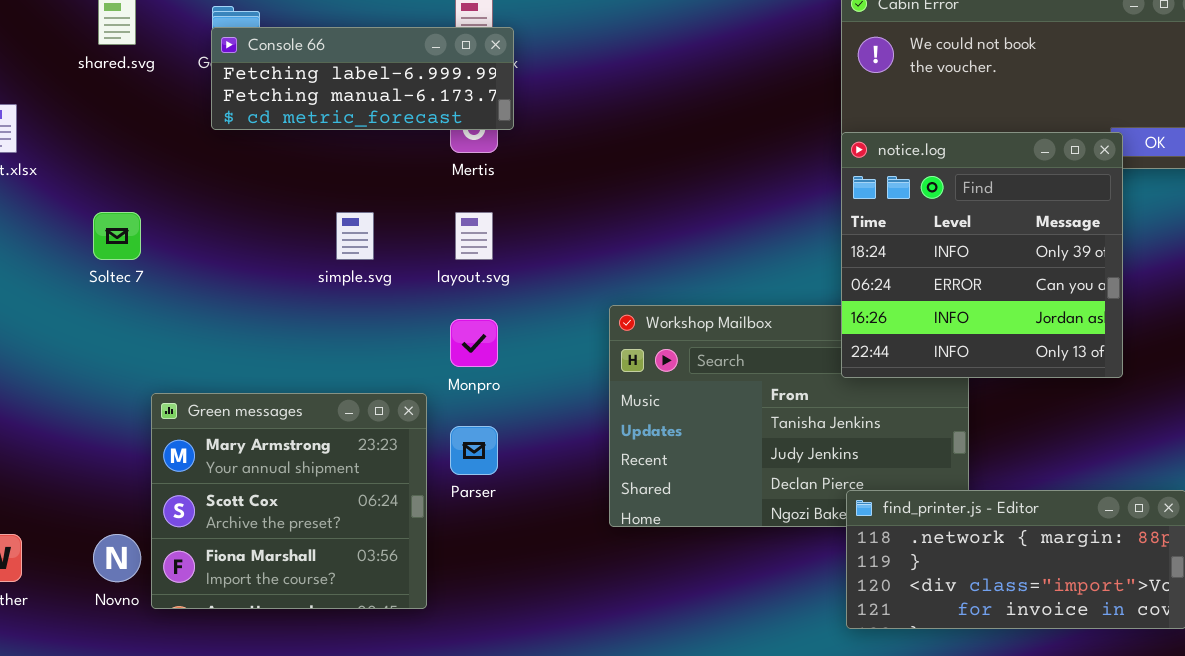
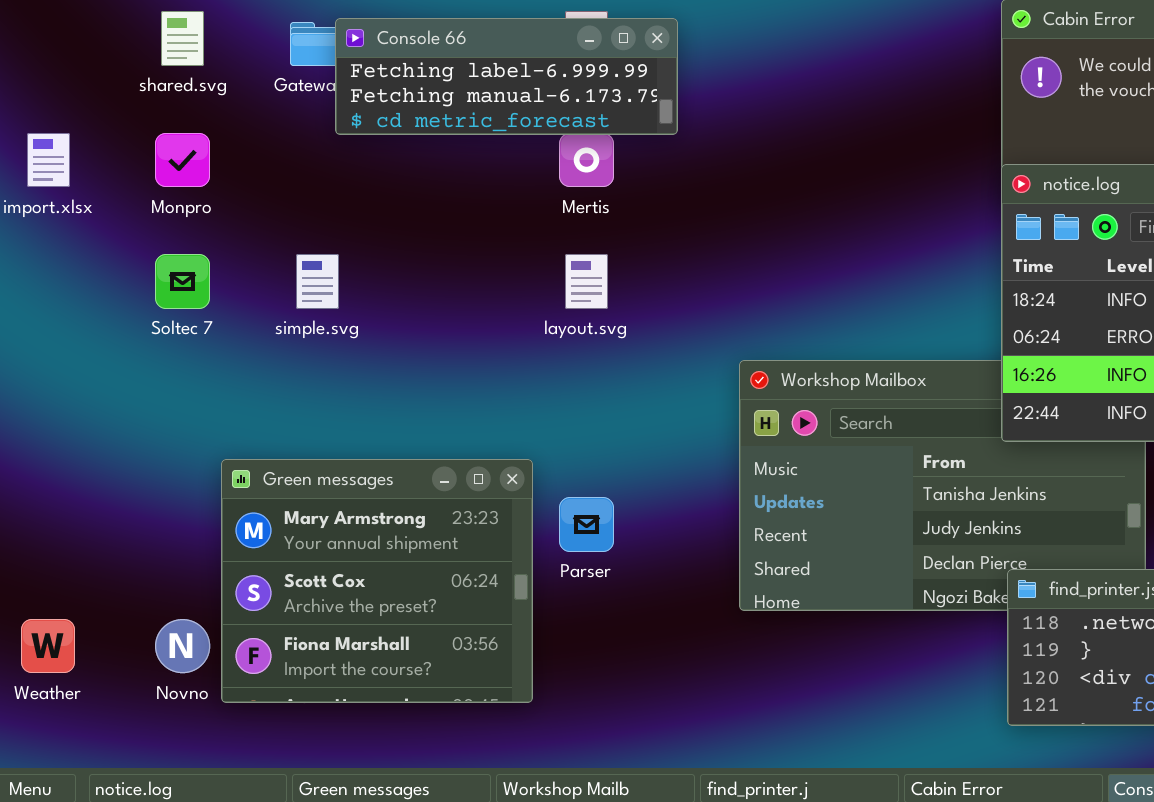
Console 66: [211,27,514,130] -> [335,18,678,135], moved
simple.svg: [336,212,374,260] -> [296,254,339,309], moved
Monpro: [450,319,498,367] -> [155,133,210,187], moved

